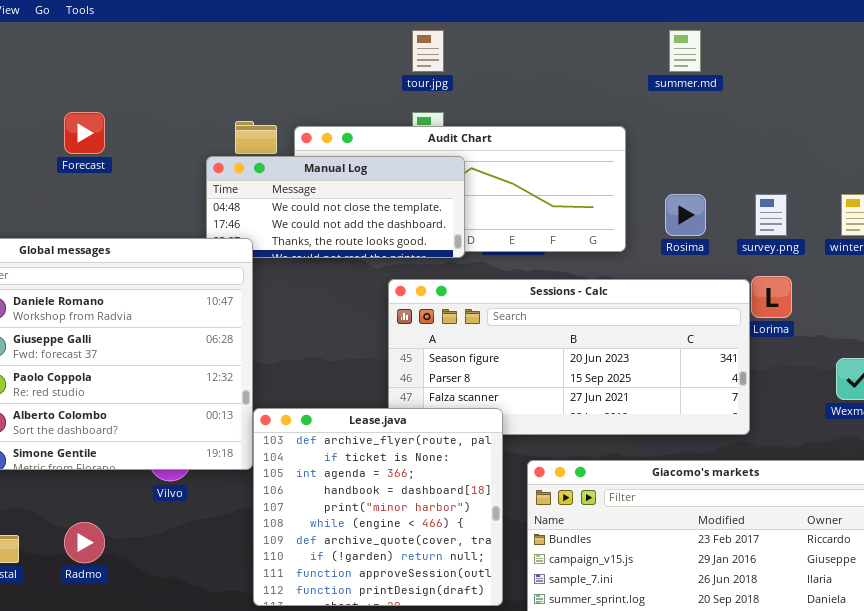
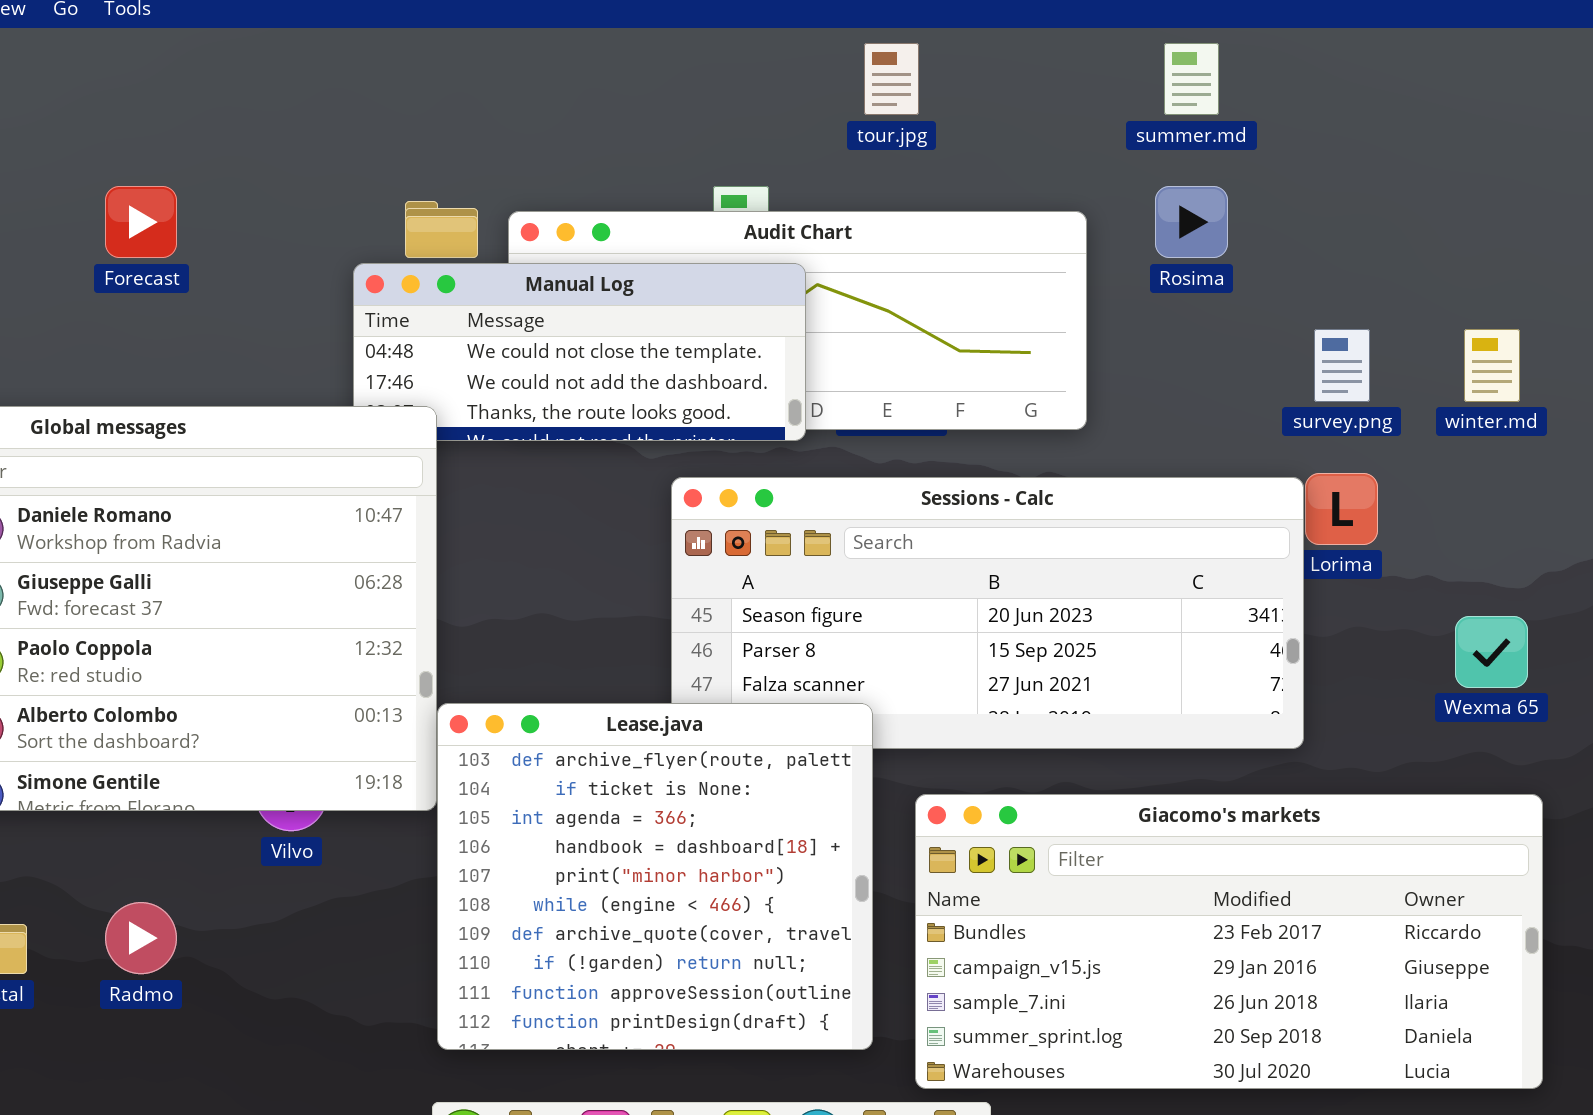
tour.jpg: [412,30,444,72] -> [864,43,919,115], moved
Rosima: [665,194,706,236] -> [1155,186,1228,258], moved

